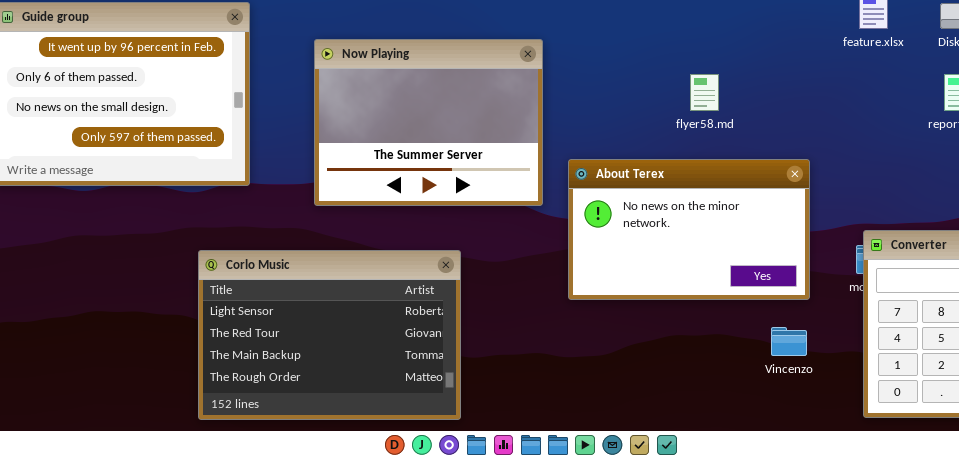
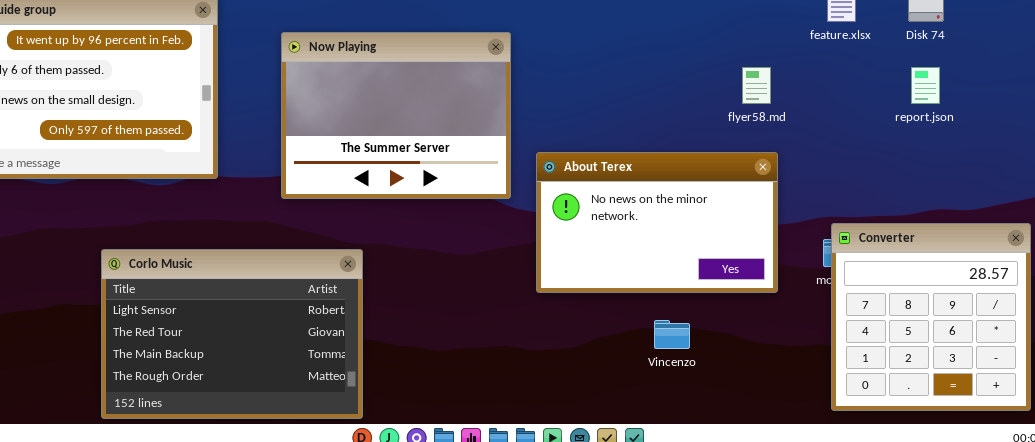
flyer58.md: [690,74,719,111] -> [742,67,771,104], moved
Corlo Music: [198,250,461,420] -> [101,249,363,419], moved
Vincenzo: [771,327,807,356] -> [654,320,690,349], moved

